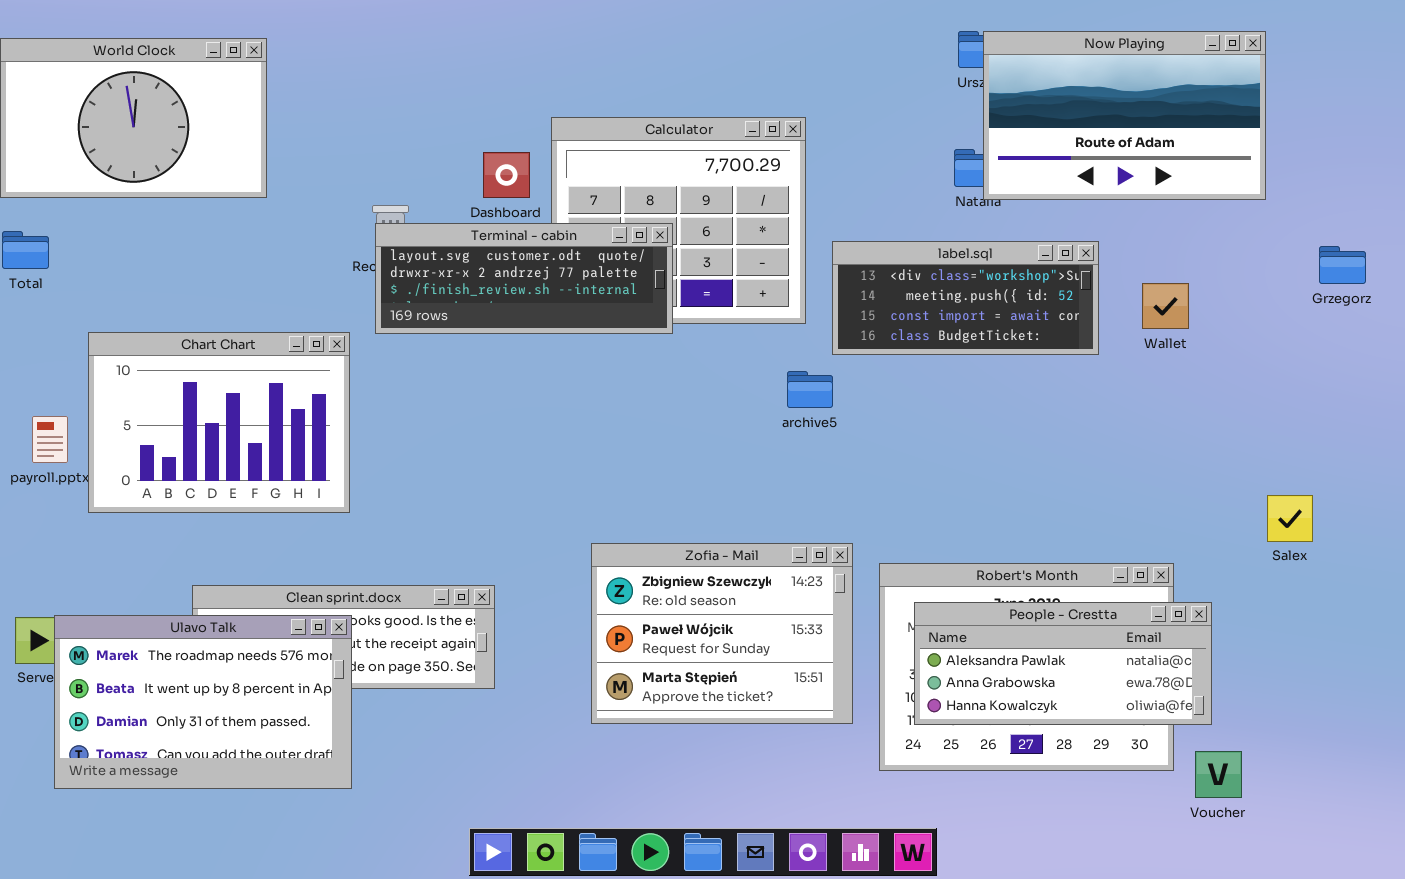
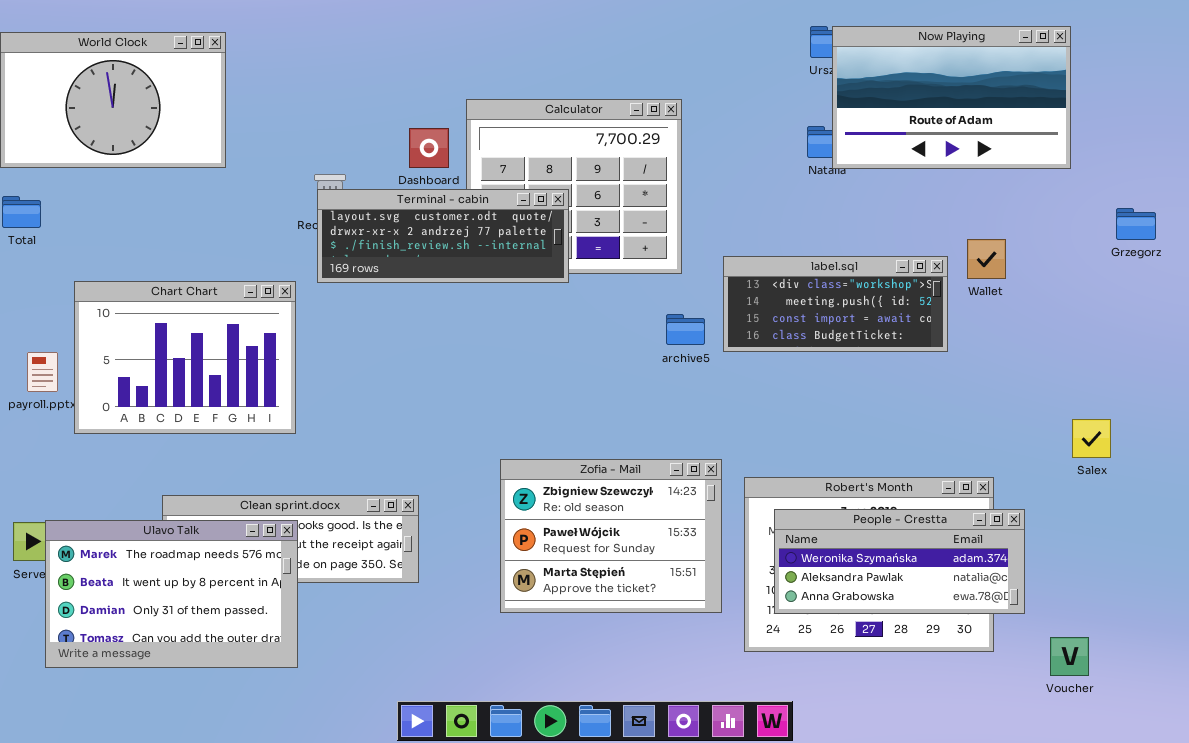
label.sql: [832,241,1099,355] -> [723,256,948,352], moved
People - Crestta: [914,602,1212,725] -> [774,509,1025,614], scrolled up 1 row
Voucher: [1195,751,1242,798] -> [1050,637,1089,676], moved

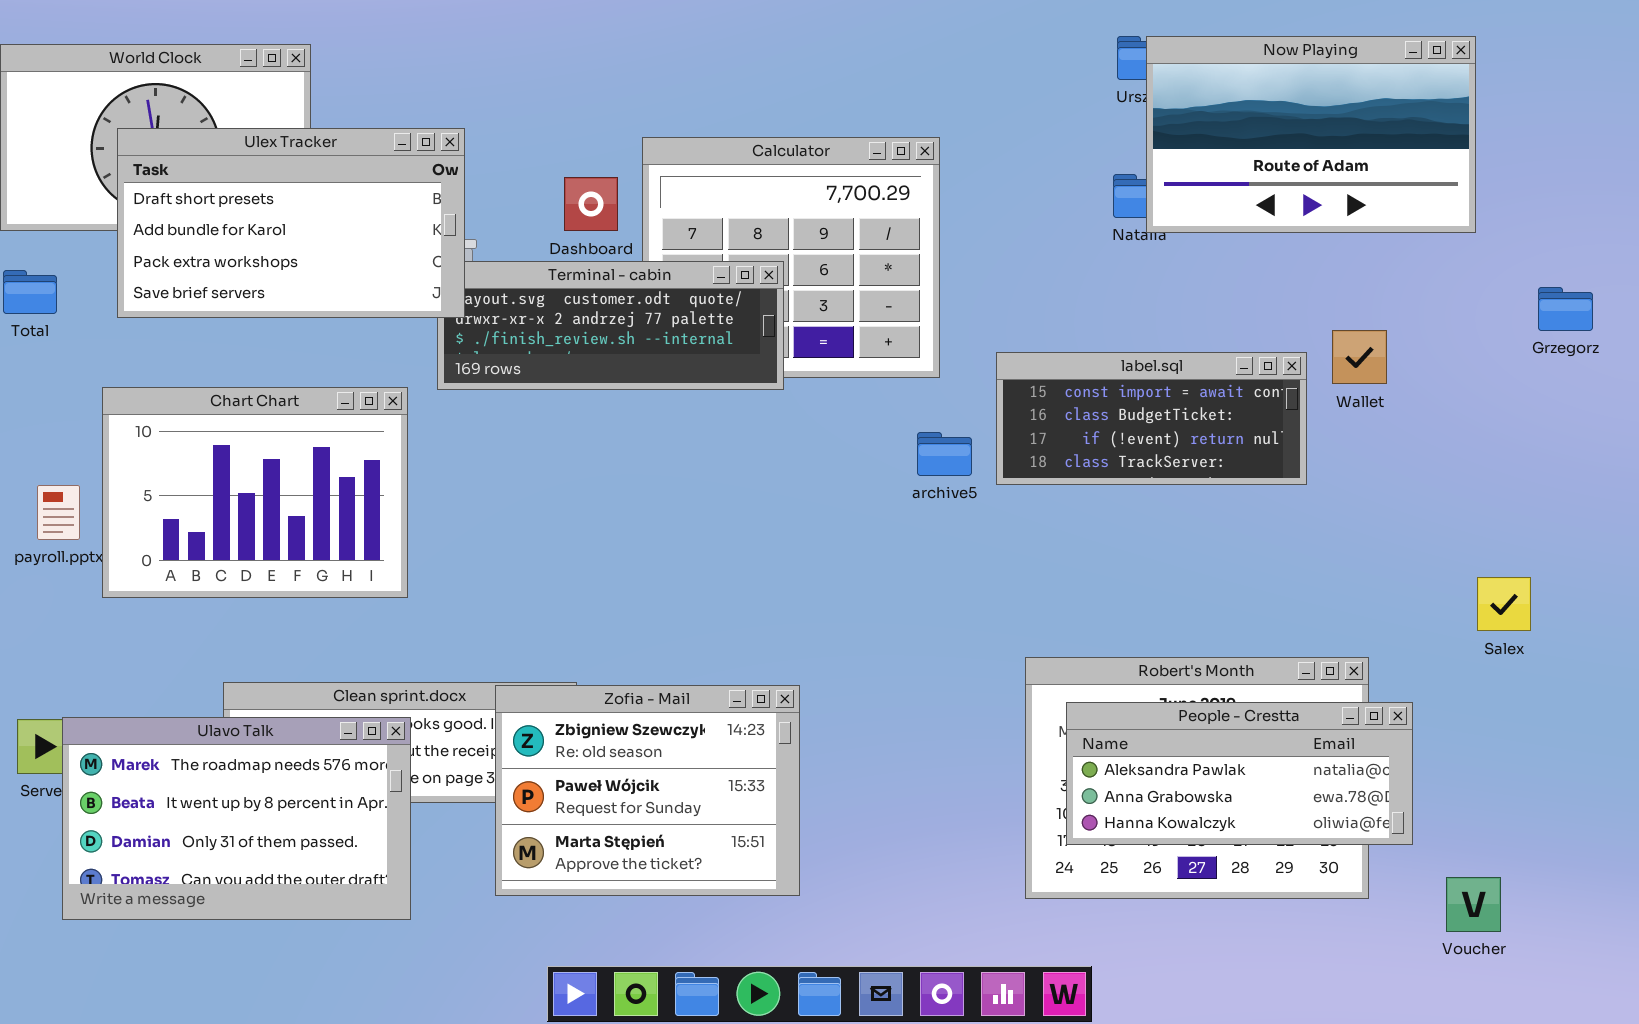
Ulex Tracker: none -> [117,128,465,318], opened
label.sql: [723,256,948,352] -> [996,352,1307,485], scrolled down 2 rows
Zofia - Mail: [500,459,722,613] -> [495,685,800,896], moved
People - Crestta: [774,509,1025,614] -> [1066,702,1413,845], scrolled down 1 row

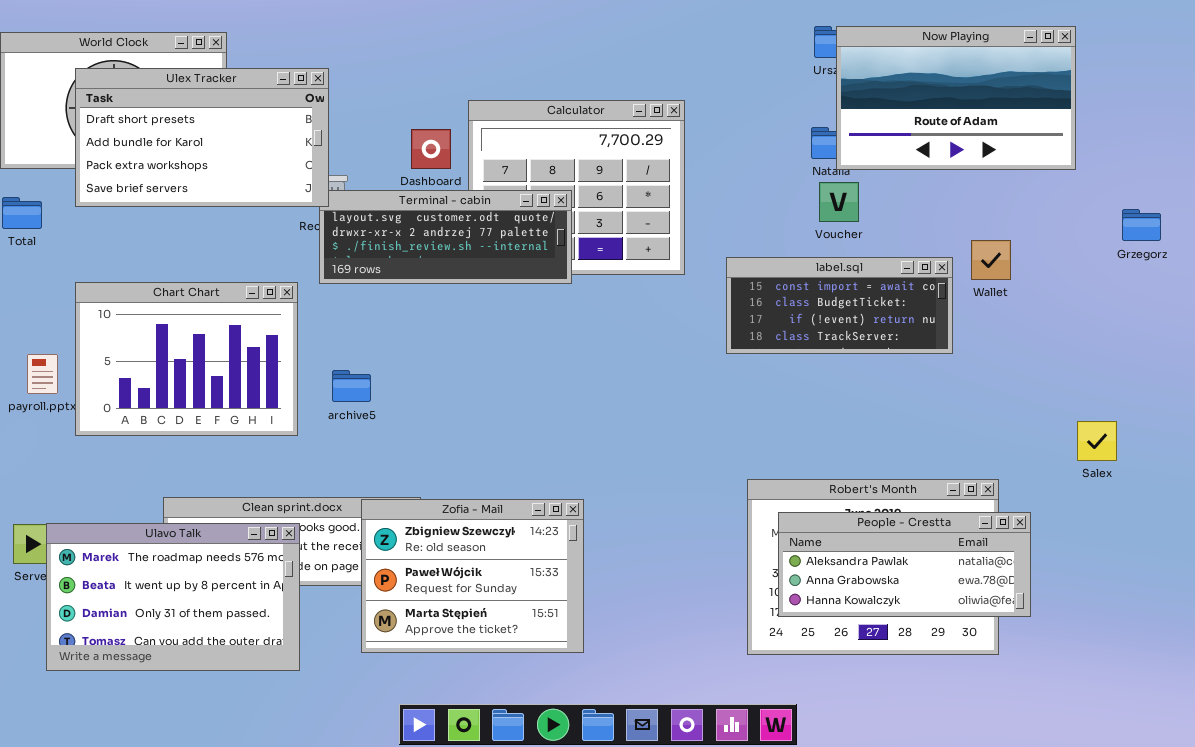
Ulex Tracker: [117,128,465,318] -> [75,68,329,207], moved
archive5: [917,432,972,476] -> [332,370,371,402], moved
Voucher: [1446,877,1501,932] -> [819,182,859,222], moved

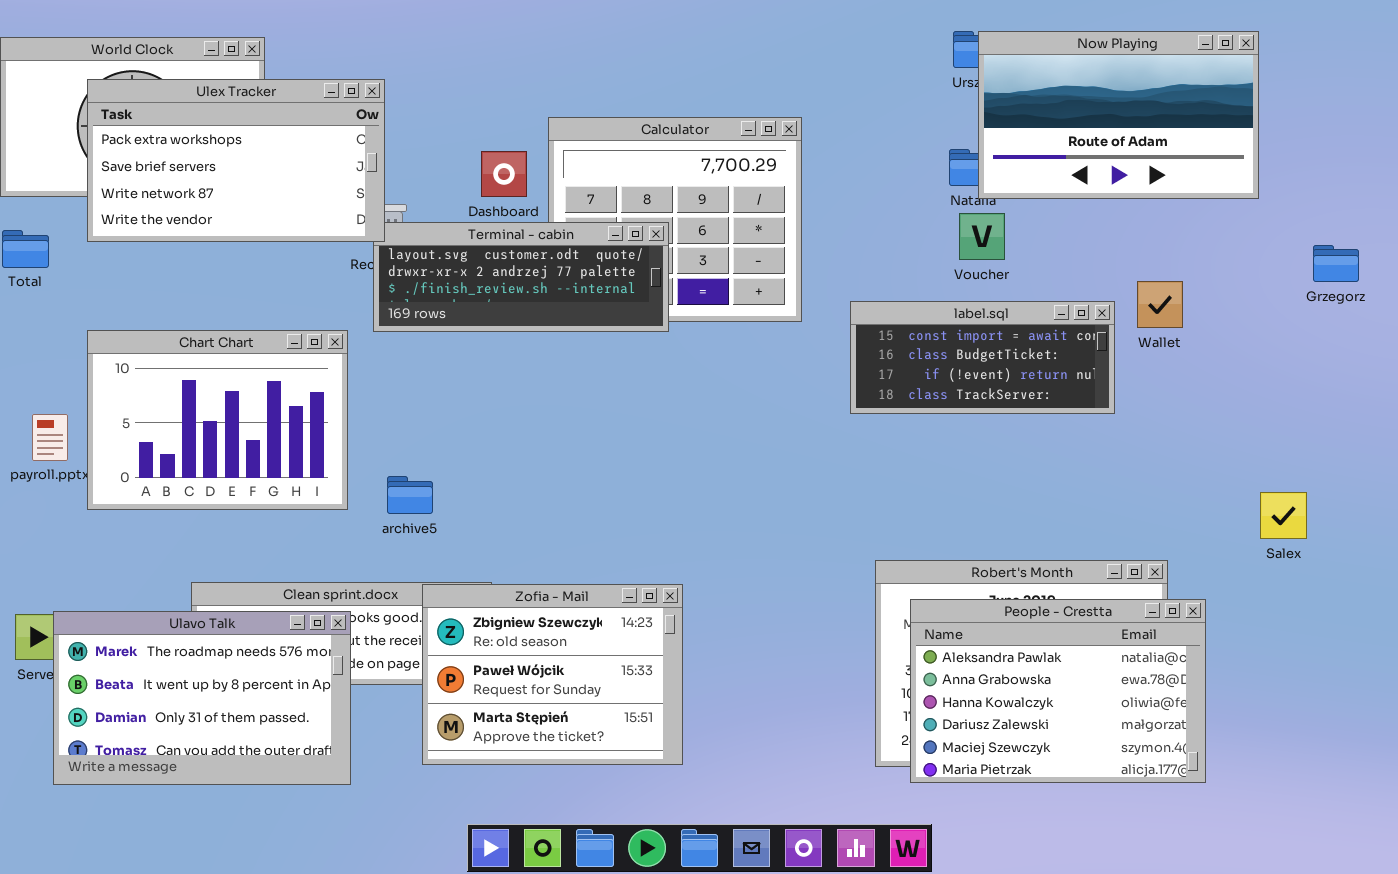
Ulex Tracker: [75,68,329,207] -> [87,79,385,242], scrolled down 2 rows
archive5: [332,370,371,402] -> [387,476,433,514], moved
People - Crestta: [778,512,1031,617] -> [910,599,1206,783], resized

